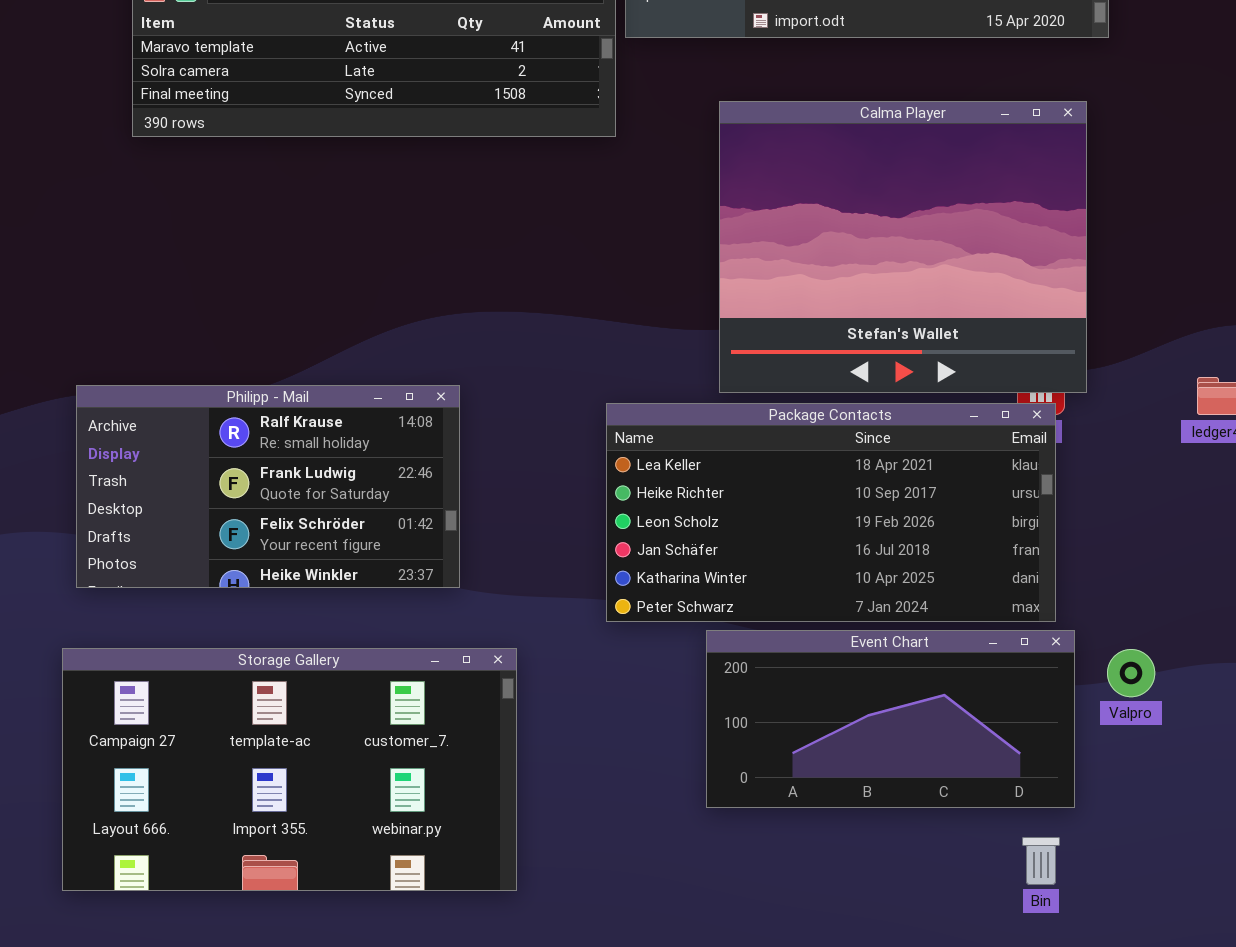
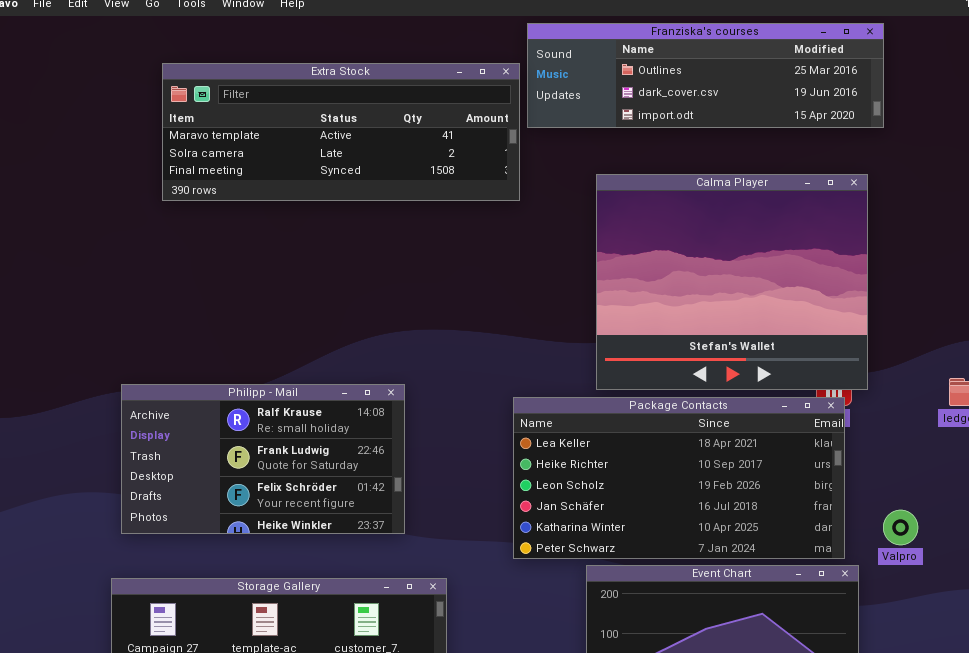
Valpro: [1107,649,1155,697] -> [883,510,918,545], moved

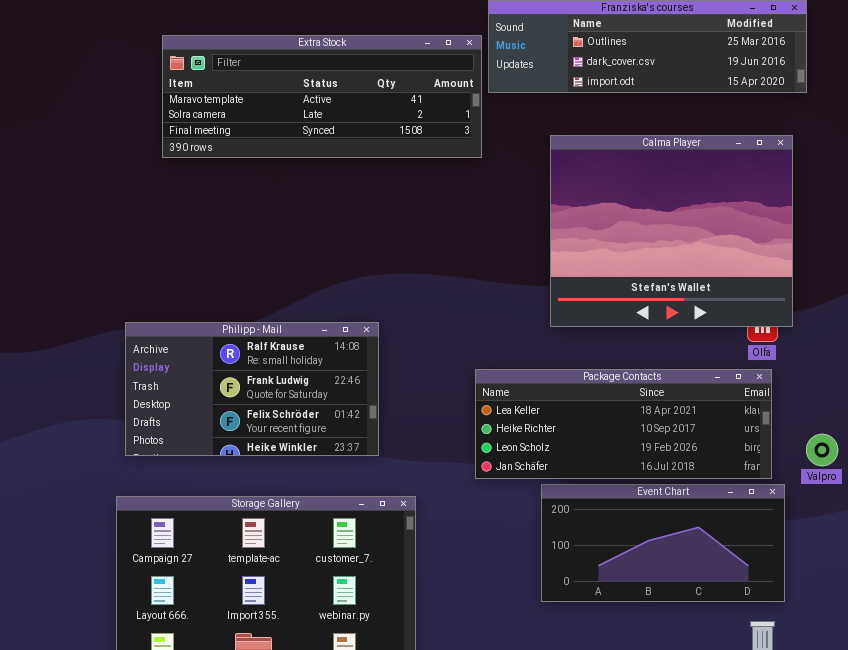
Package Contacts: [513,397,845,559] -> [475,369,772,479], resized

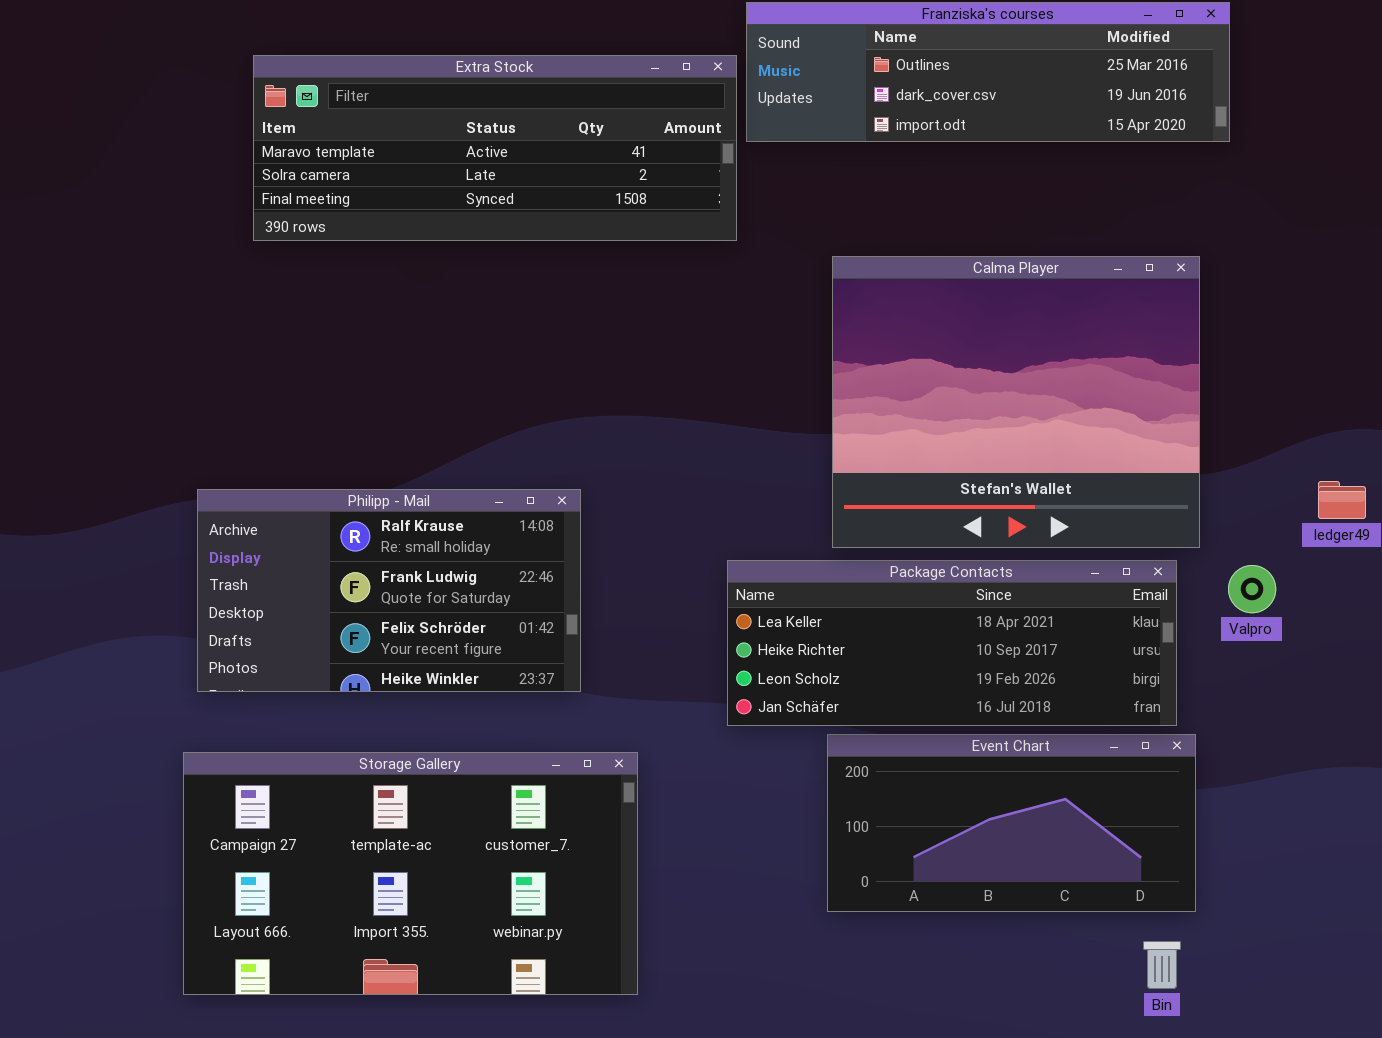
Calma Player: [550,135,793,327] -> [832,256,1200,548], moved
Valpro: [806,434,838,466] -> [1228,565,1276,613], moved

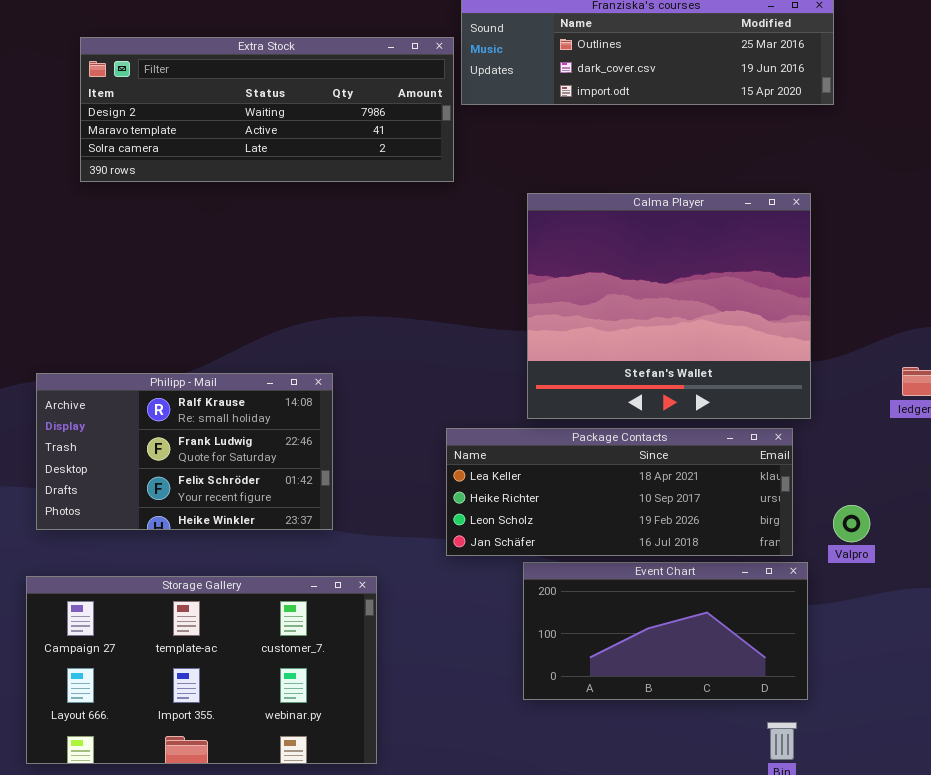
Extra Stock: [253,55,737,241] -> [80,37,454,182], scrolled up 1 row
Valpro: [1228,565,1276,613] -> [833,505,870,542], moved

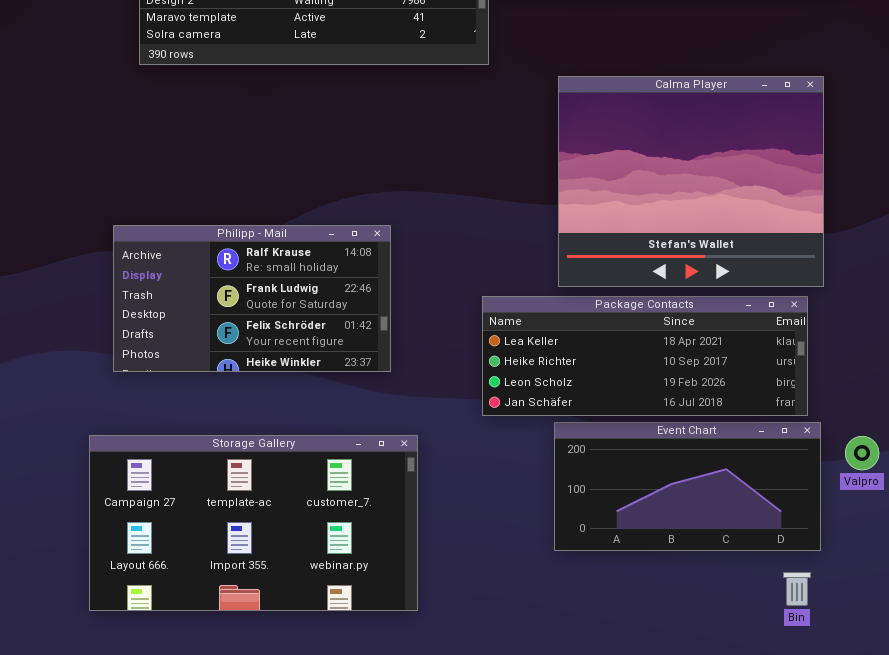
Philipp - Mail: [36,373,333,530] -> [113,225,391,372], moved
Valpro: [833,505,870,542] -> [845,436,879,470], moved

